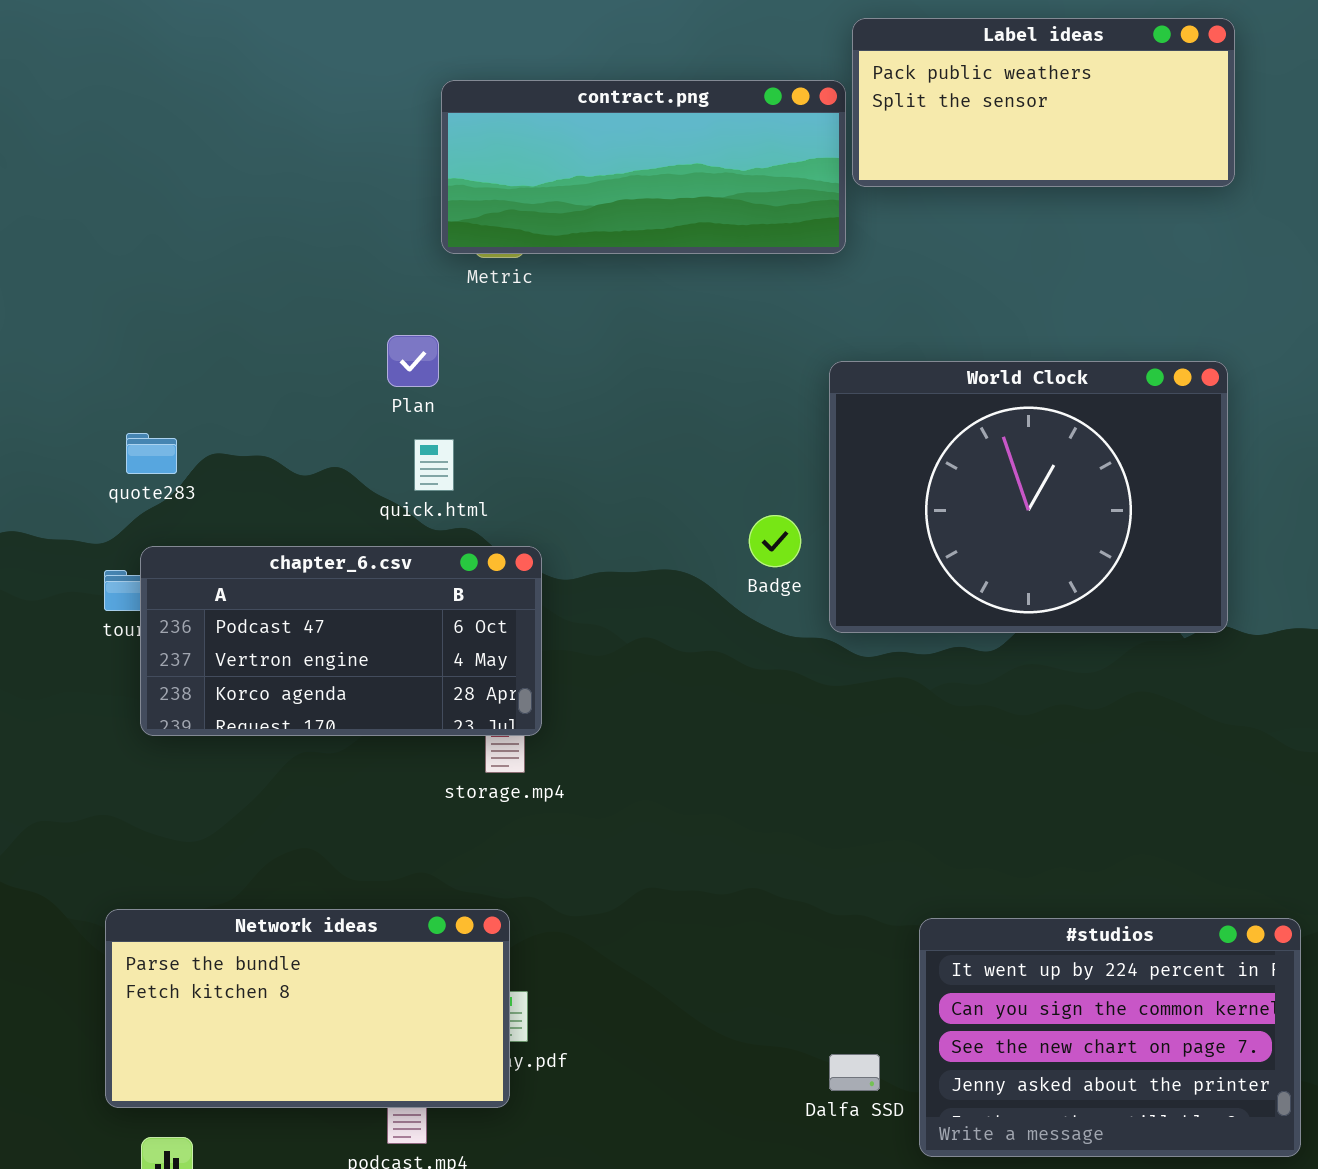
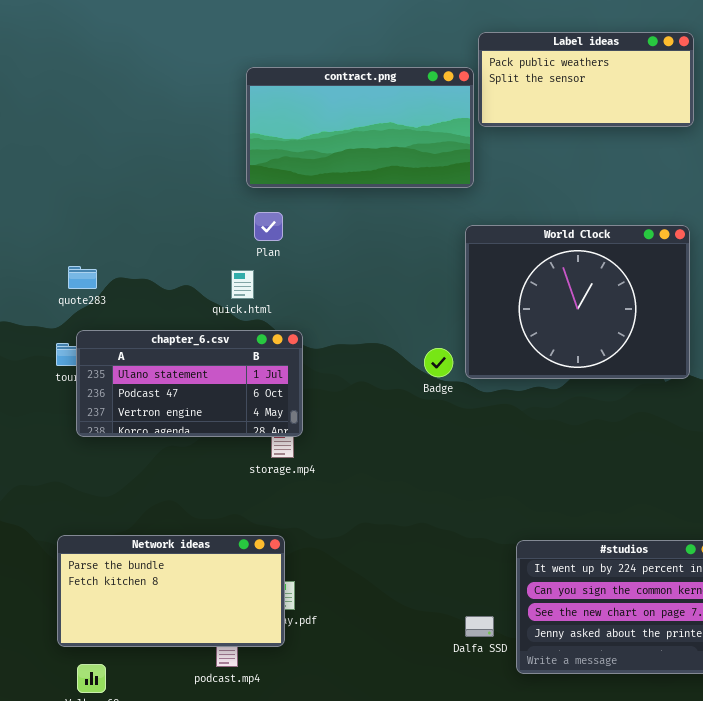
contract.png: [441,80,846,254] -> [246,67,474,188], resized
Plan: [387,335,439,387] -> [254,212,283,241], moved
Badge: [749,515,801,567] -> [424,348,453,377], moved
chapter_6.csv: [140,546,542,736] -> [76,330,303,437], scrolled up 1 row

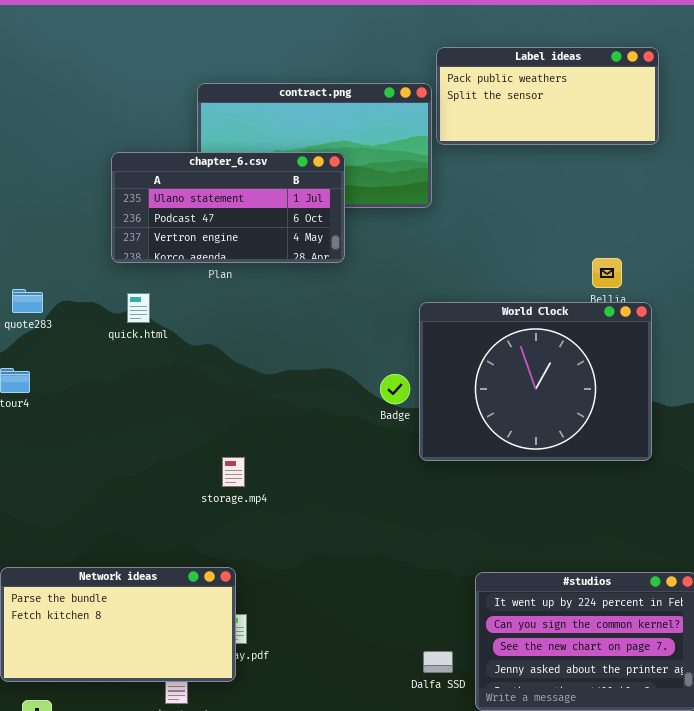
World Clock: [465,225,690,379] -> [419,302,652,461], moved
quick.html: [231,270,254,299] -> [127,293,150,323], moved
chapter_6.csv: [76,330,303,437] -> [111,152,345,263], moved

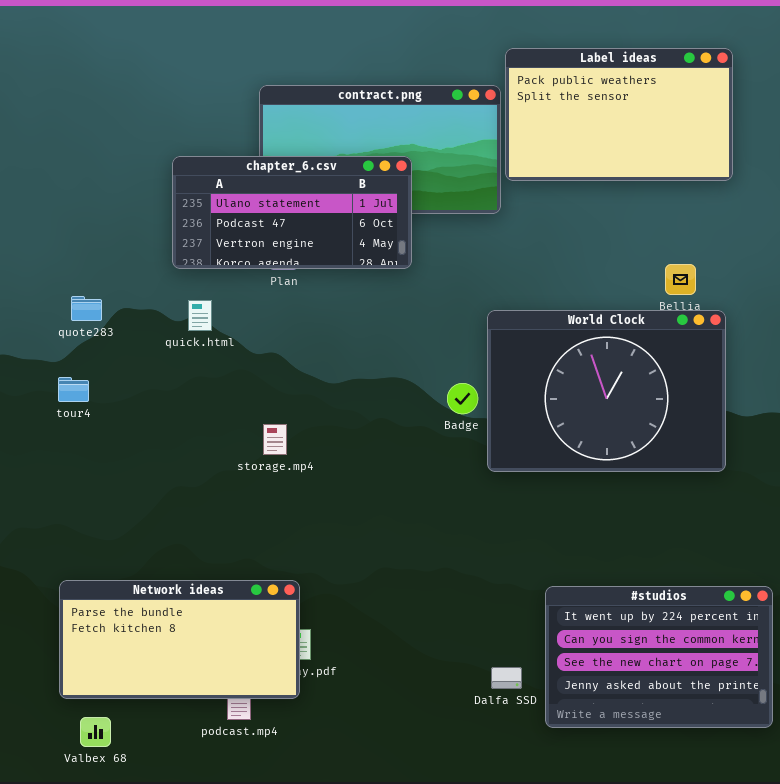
Label ideas: [436,47,659,145] -> [505,48,733,181], resized
storage.mp4: [222,457,245,487] -> [263,424,287,455], moved

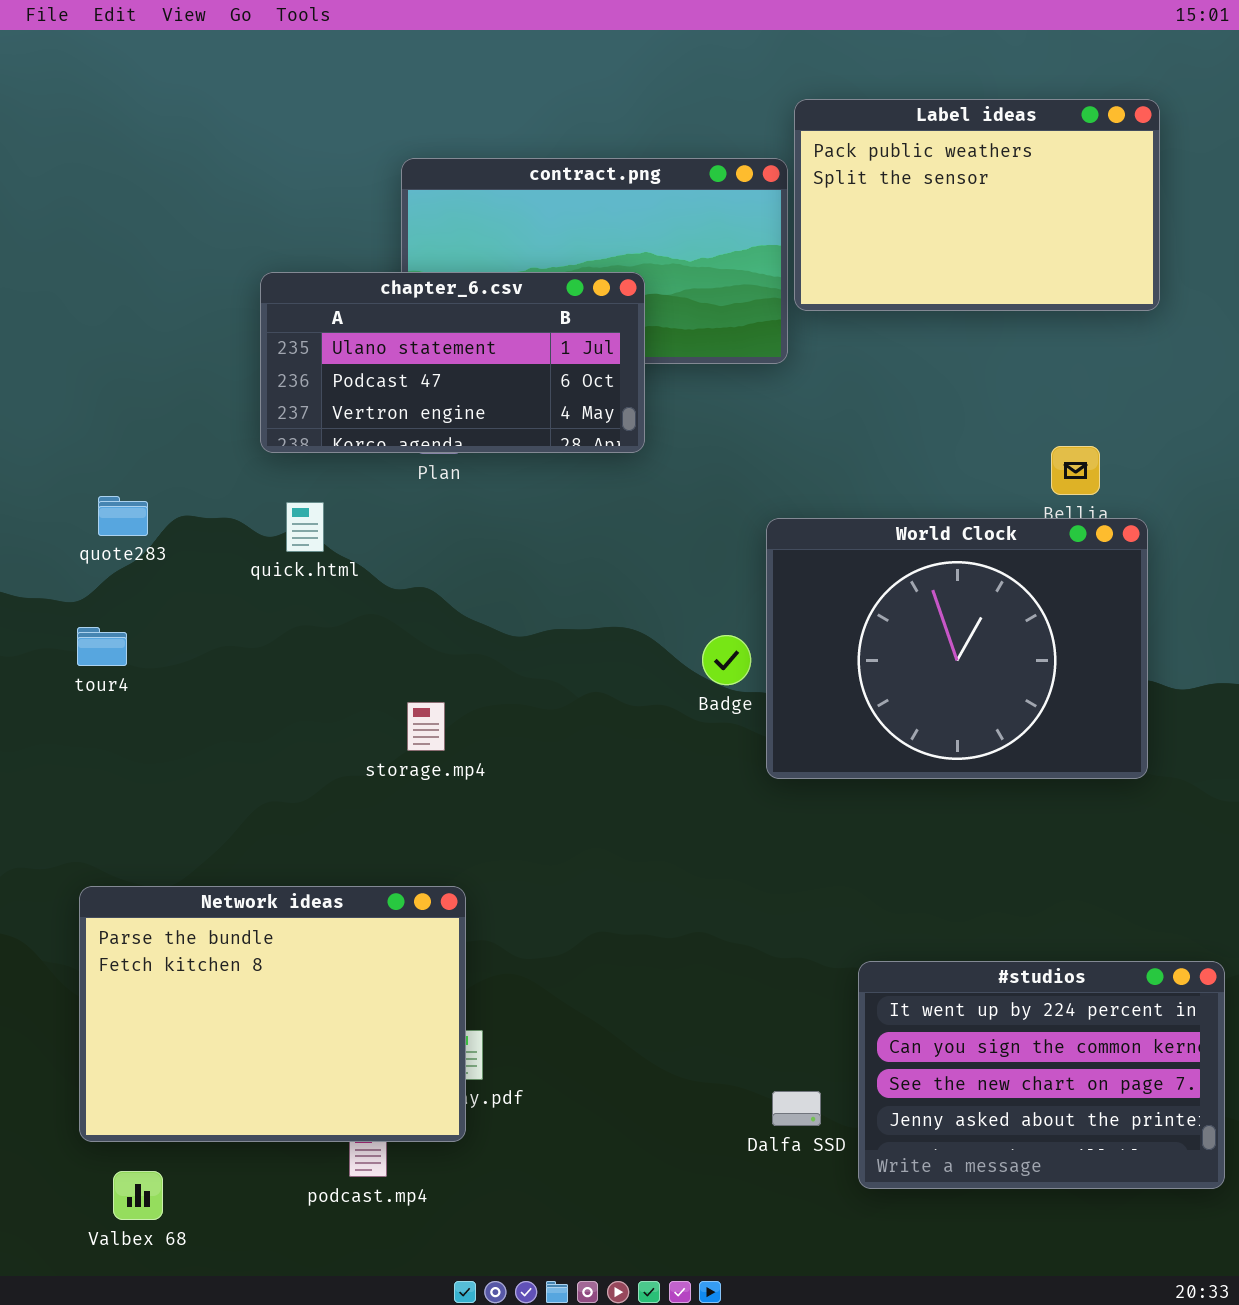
Network ideas: [59,580,300,699] -> [79,886,466,1142], resized

